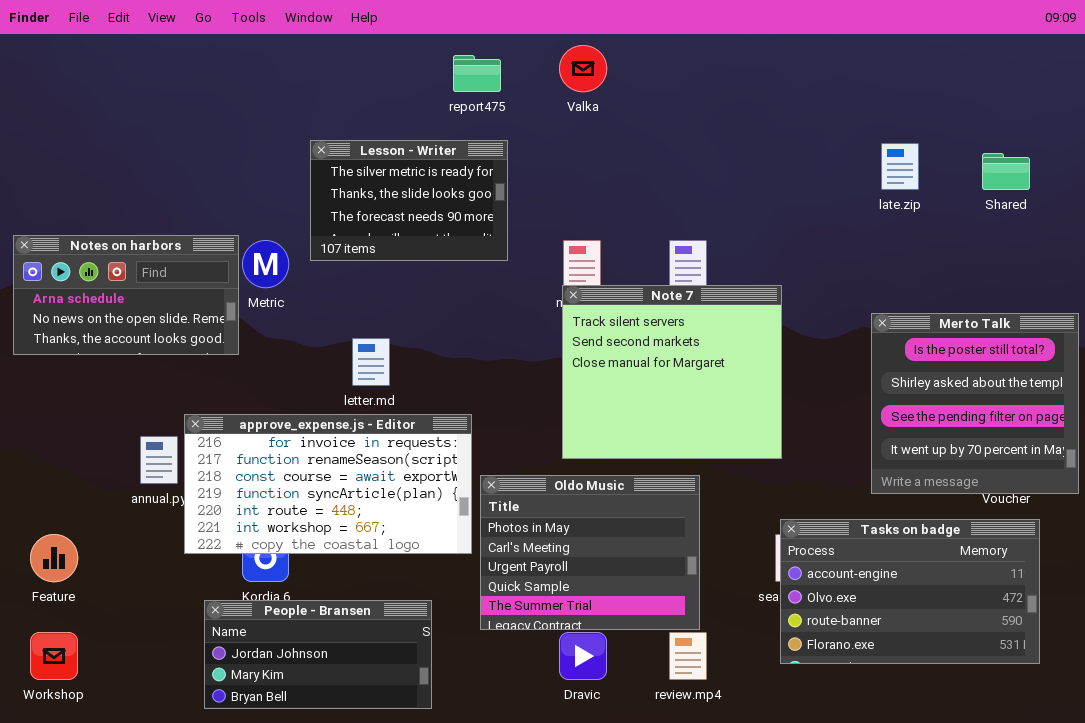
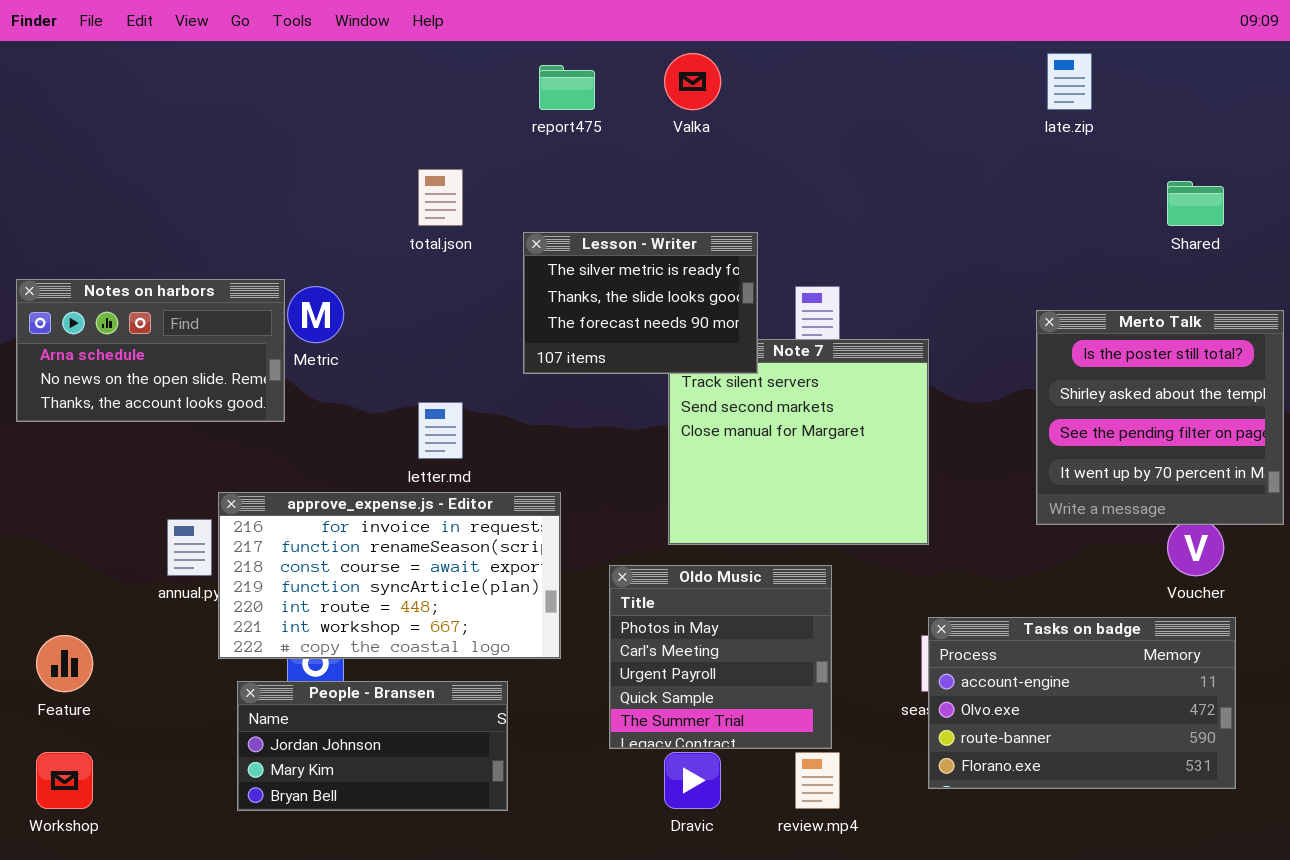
Lesson - Writer: [310,140,508,261] -> [523,232,758,374], moved
late.zip: [881,143,919,190] -> [1047,53,1092,110], moved
Merto Talk: [871,313,1079,494] -> [1036,310,1284,525], moved
Oldo Music: [480,475,700,630] -> [609,565,832,749], resized
People - Bransen: [204,600,432,709] -> [237,681,508,811], moved

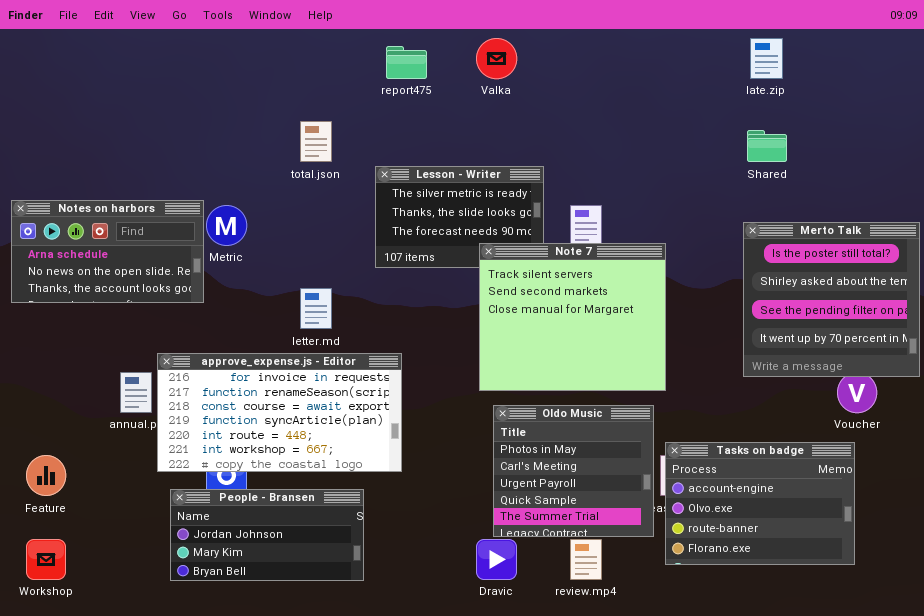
Shared: [1167,181,1224,226] -> [747,130,787,162], moved
Note 7: [668,339,929,545] -> [479,243,666,391], raised
Oldo Music: [609,565,832,749] -> [493,405,654,537], moved
Tasks on badge: [928,617,1236,789] -> [665,442,855,565], resized

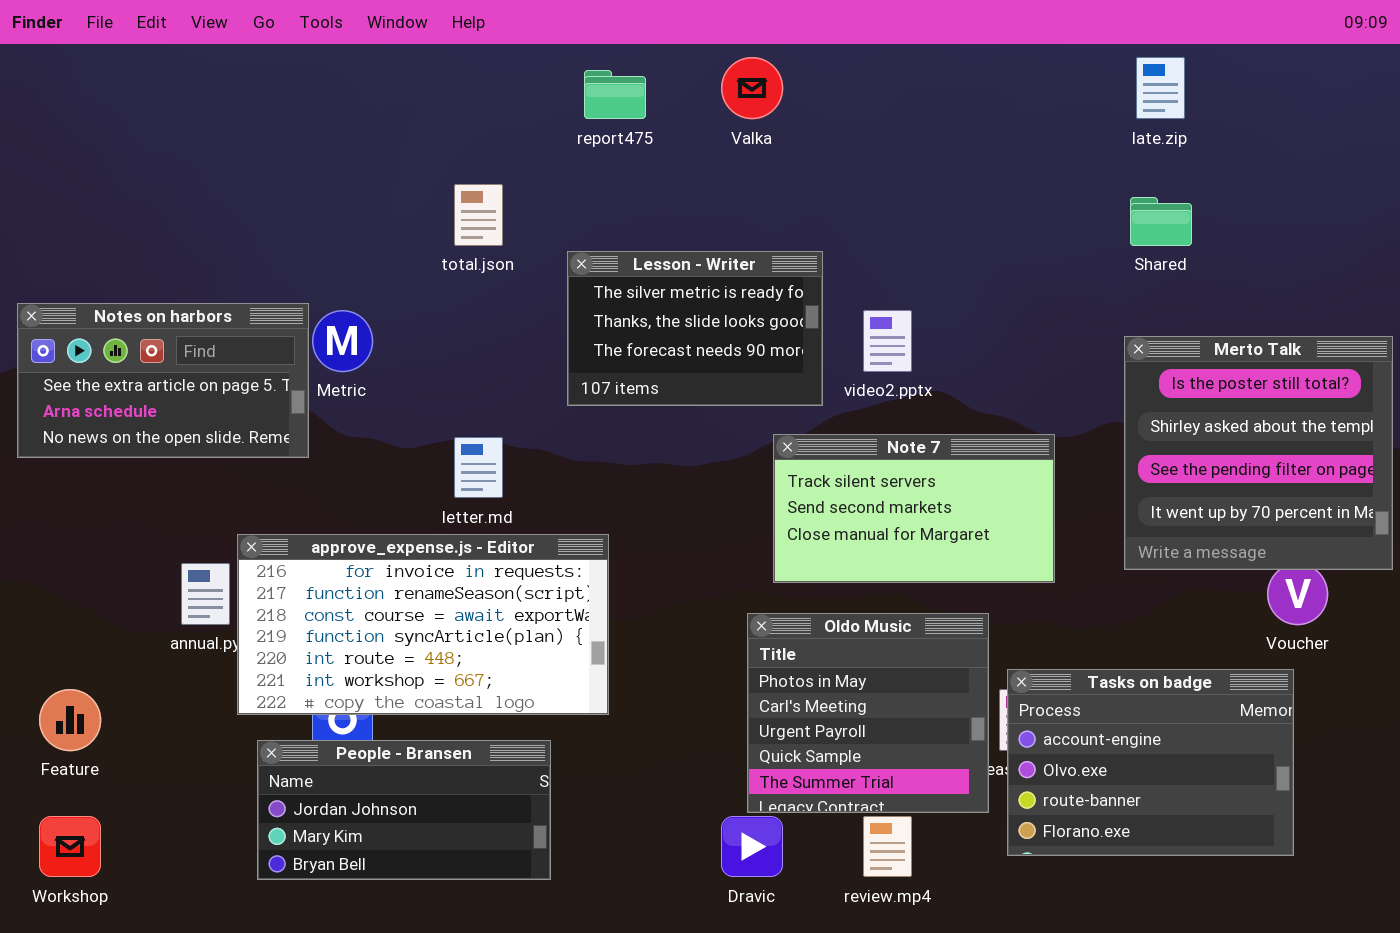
Notes on harbors: [11,200,204,303] -> [17,303,309,458], scrolled up 1 row
Note 7: [479,243,666,391] -> [773,434,1055,583], moved, resized

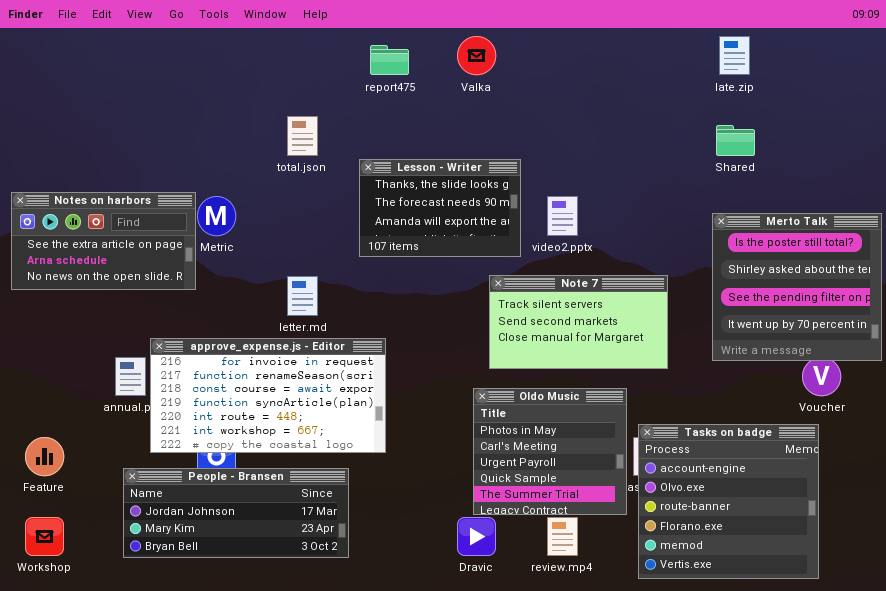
Lesson - Writer: [567,251,823,406] -> [359,159,521,257], scrolled down 1 row
Tasks on badge: [1007,669,1294,856] -> [638,424,819,579], resized
People - Bransen: [257,740,551,880] -> [123,468,349,558], resized

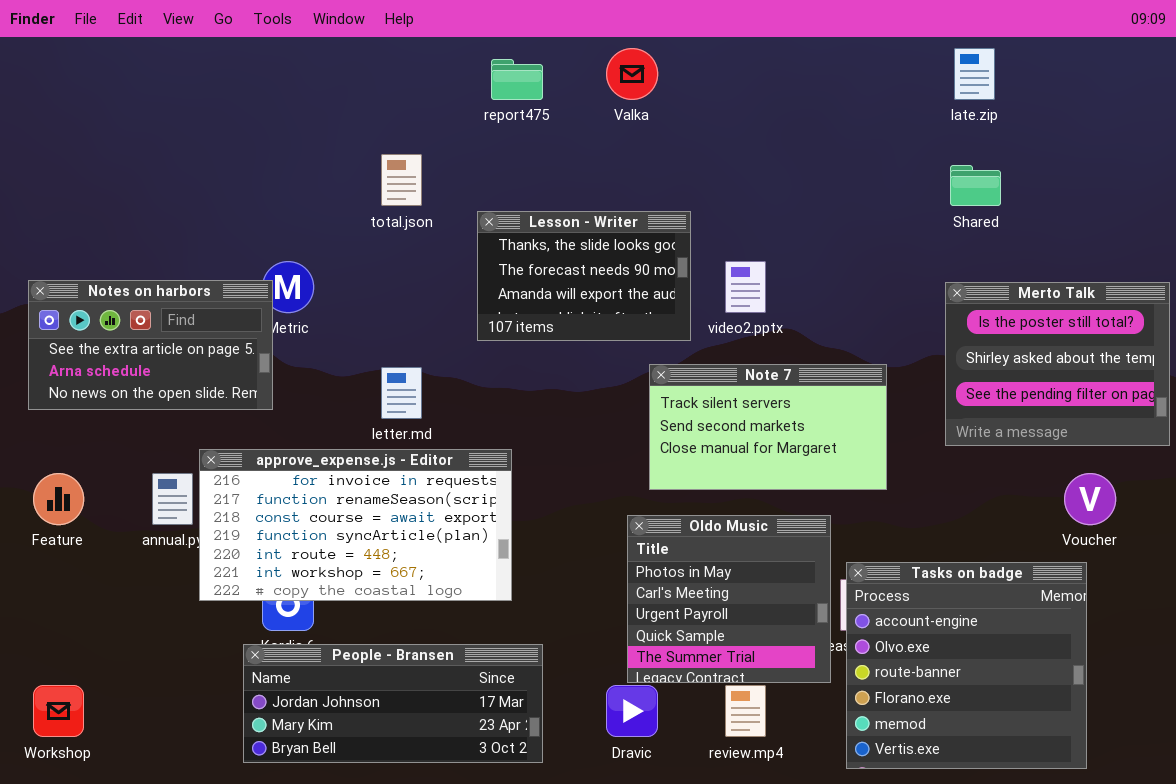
Notes on harbors: [11,192,196,290] -> [28,280,273,410], moved
Merto Talk: [712,213,882,361] -> [945,282,1170,446], resized
Feature: [25,437,64,476] -> [33,473,84,525], moved
People - Bransen: [123,468,349,558] -> [243,644,543,763], moved

